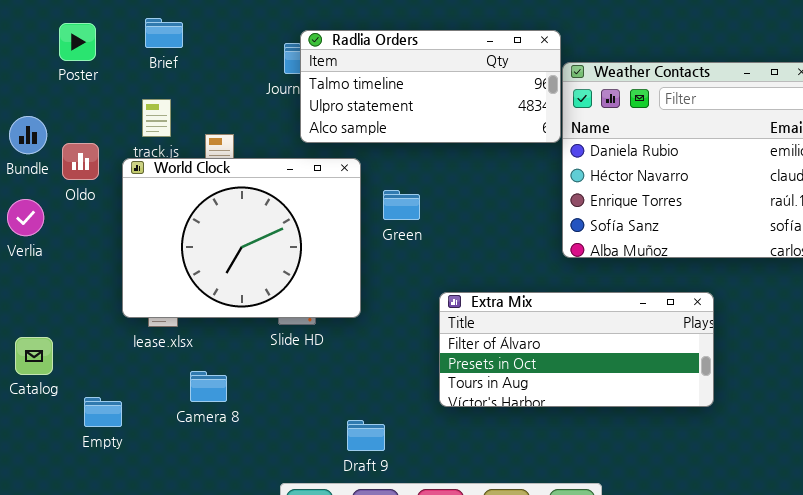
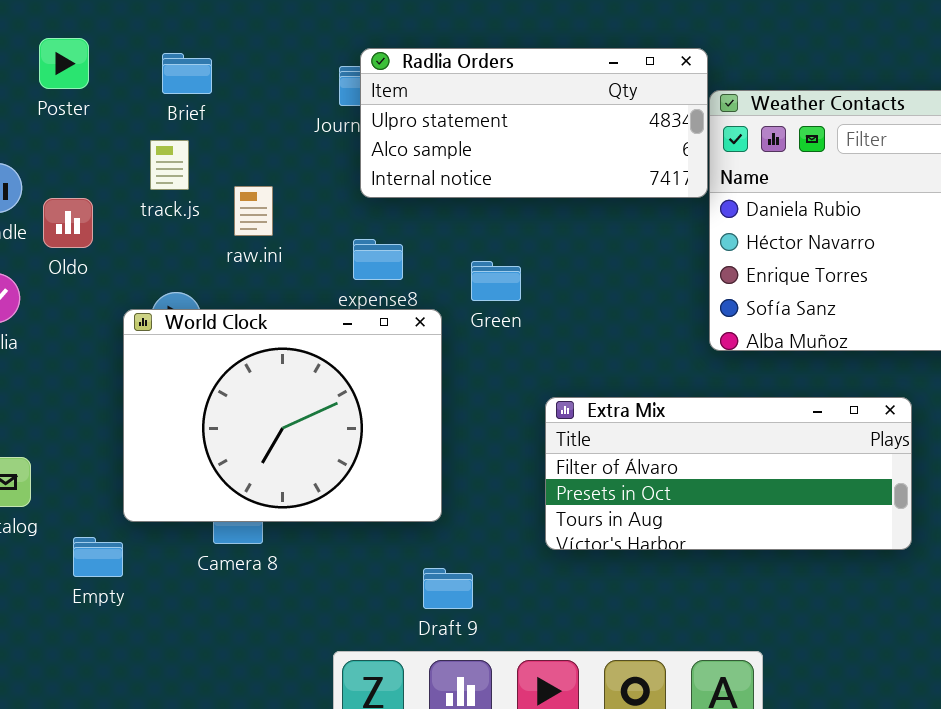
Brief: [145,18,183,48] -> [162,53,212,94], moved
Radlia Orders: [300,30,561,143] -> [360,48,708,198], scrolled down 1 row
World Clock: [122,158,361,318] -> [123,309,442,522], moved

